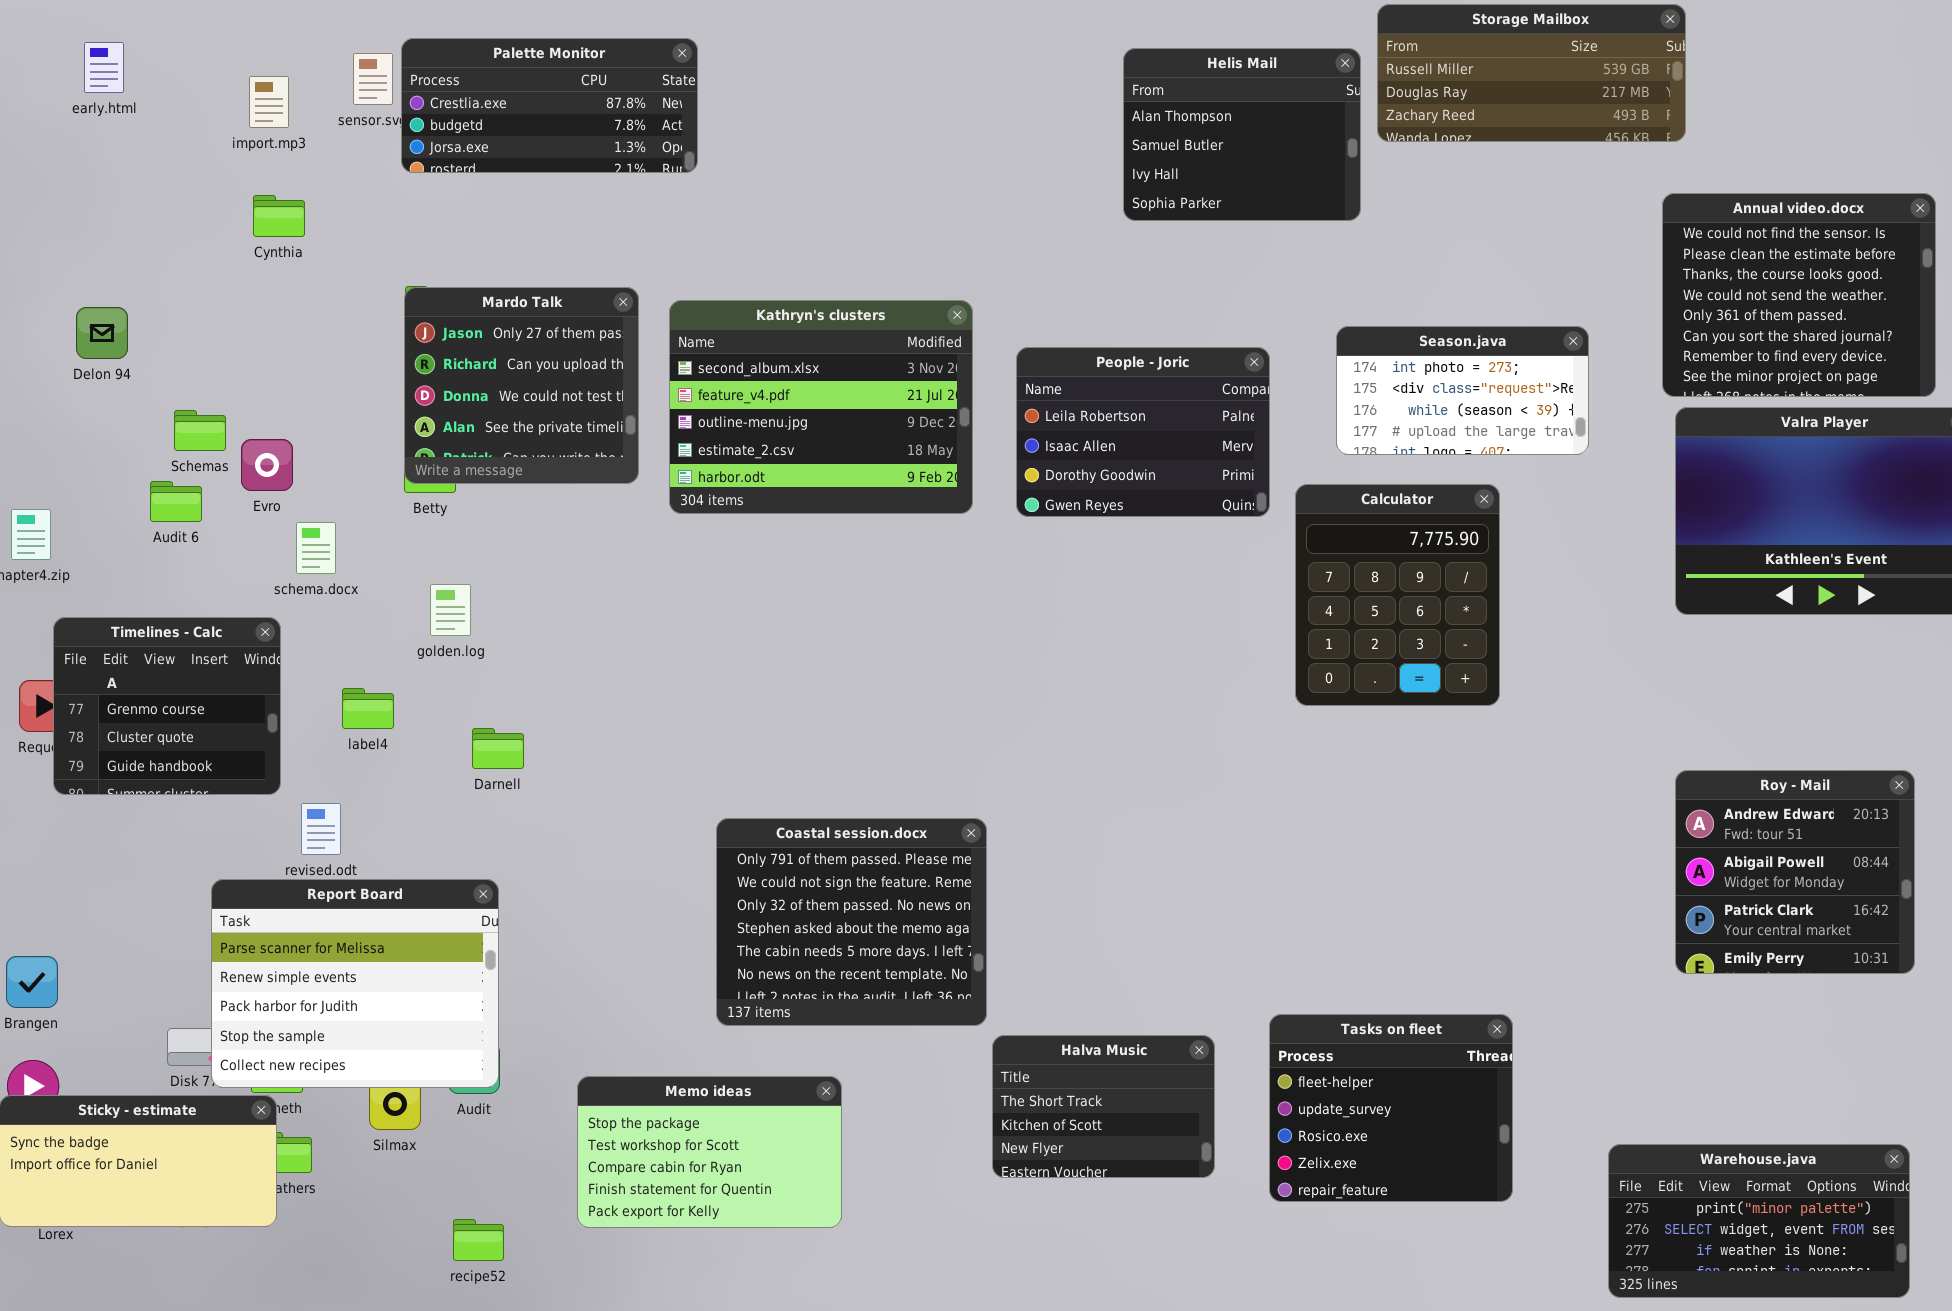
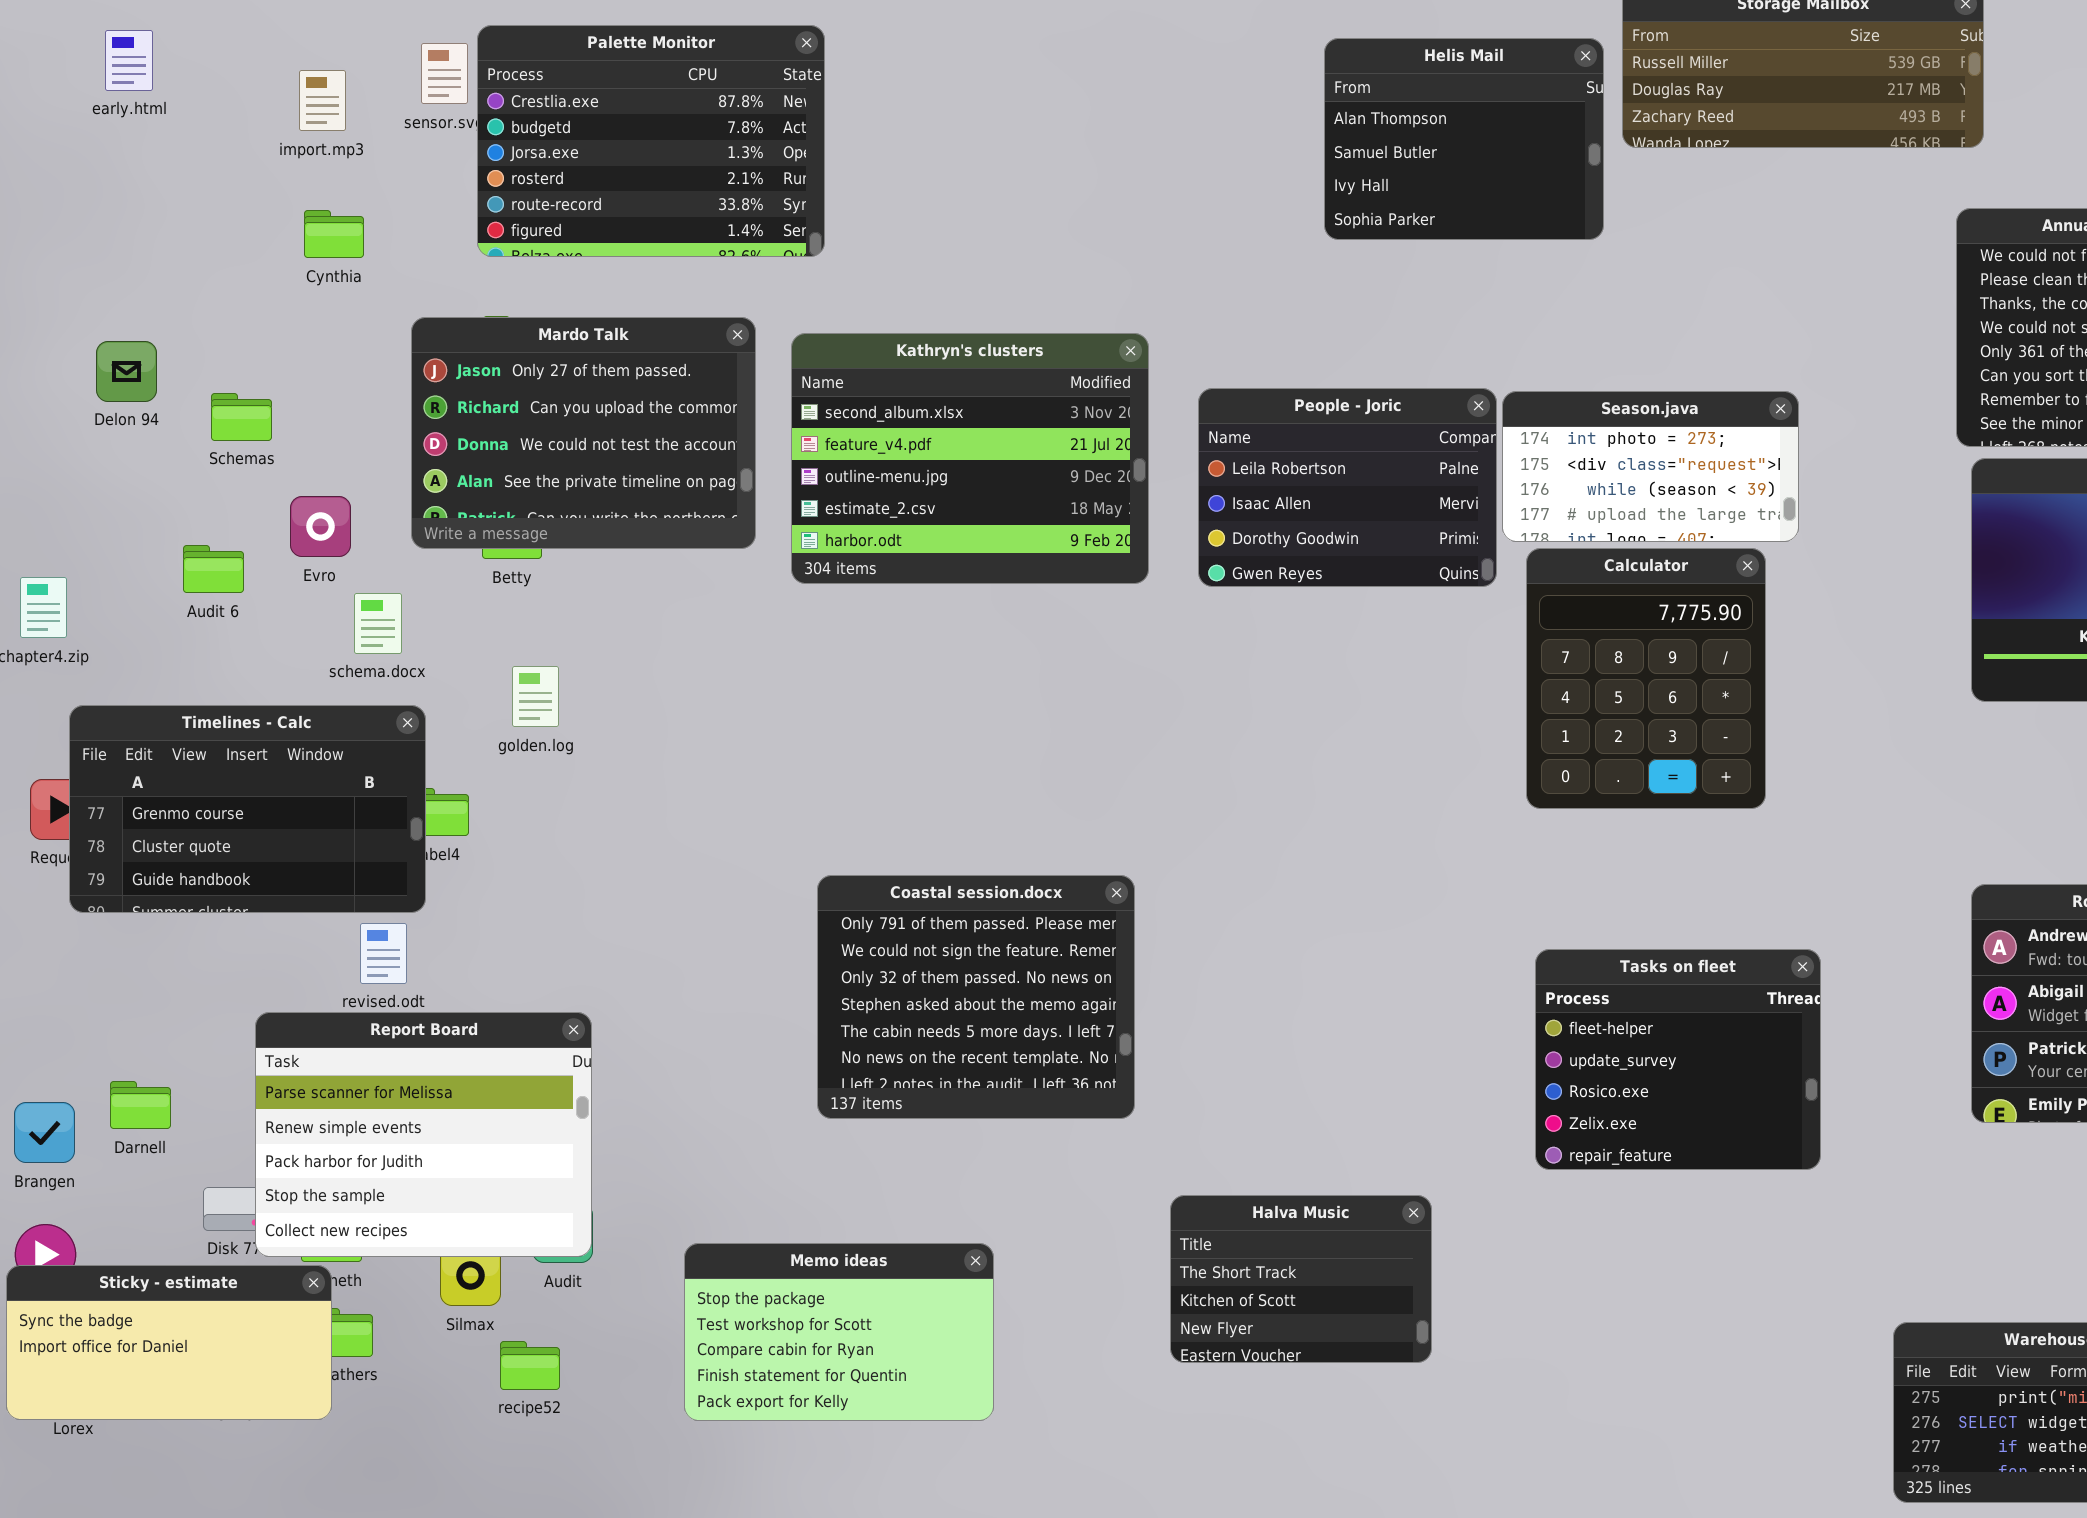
Palette Monitor: [401,38,698,173] -> [477,25,825,257], resized
Mardo Talk: [404,287,639,484] -> [411,317,756,549], resized
Season.java: [1336,326,1589,455] -> [1502,391,1799,542], moved
Schemas: [174,410,226,451] -> [211,393,272,441], moved
Timelines - Calc: [53,617,281,795] -> [69,705,426,913], resized
Darnell: [472,728,524,769] -> [110,1081,171,1129], moved
Coastal session.docx: [716,818,987,1026] -> [817,875,1135,1119], moved
Tasks on fleet: [1269,1014,1513,1202] -> [1535,949,1821,1170], moved
recipe52: [453,1219,504,1261] -> [500,1341,560,1390], moved

